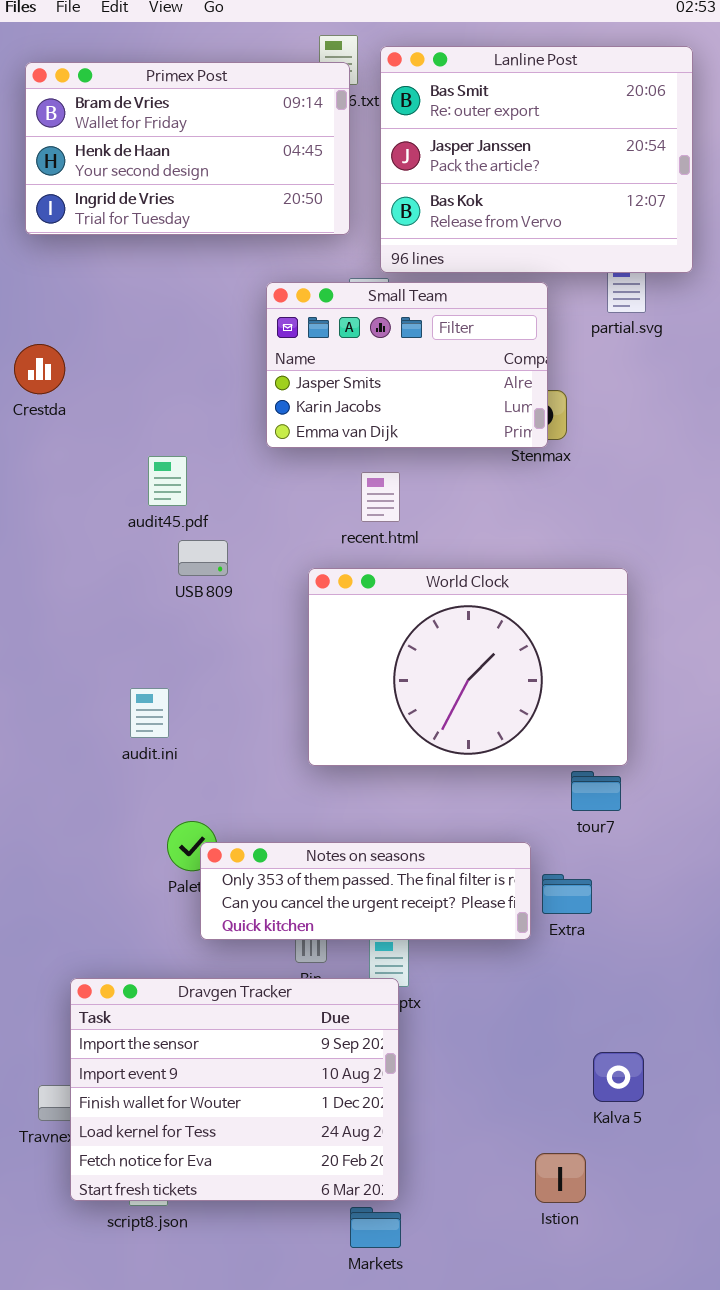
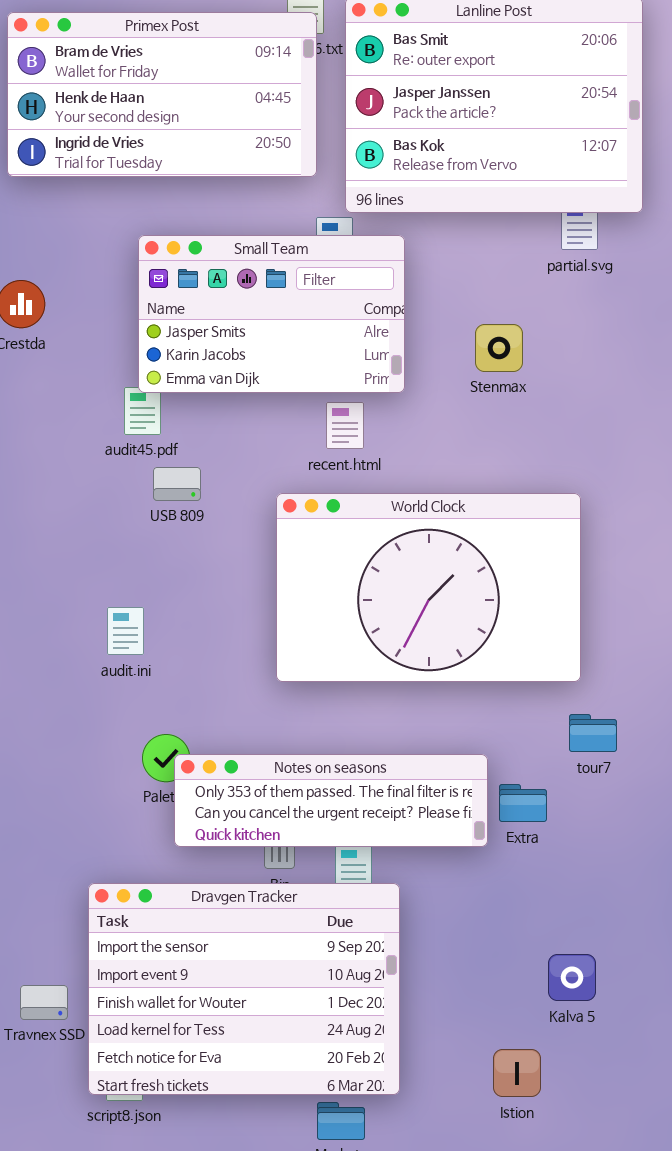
Small Team: [266,282,548,448] -> [138,235,405,393], moved
tour7: [571,771,621,811] -> [569,714,617,752], moved
Dravgen Tracker: [70,978,399,1201] -> [88,883,400,1095], moved

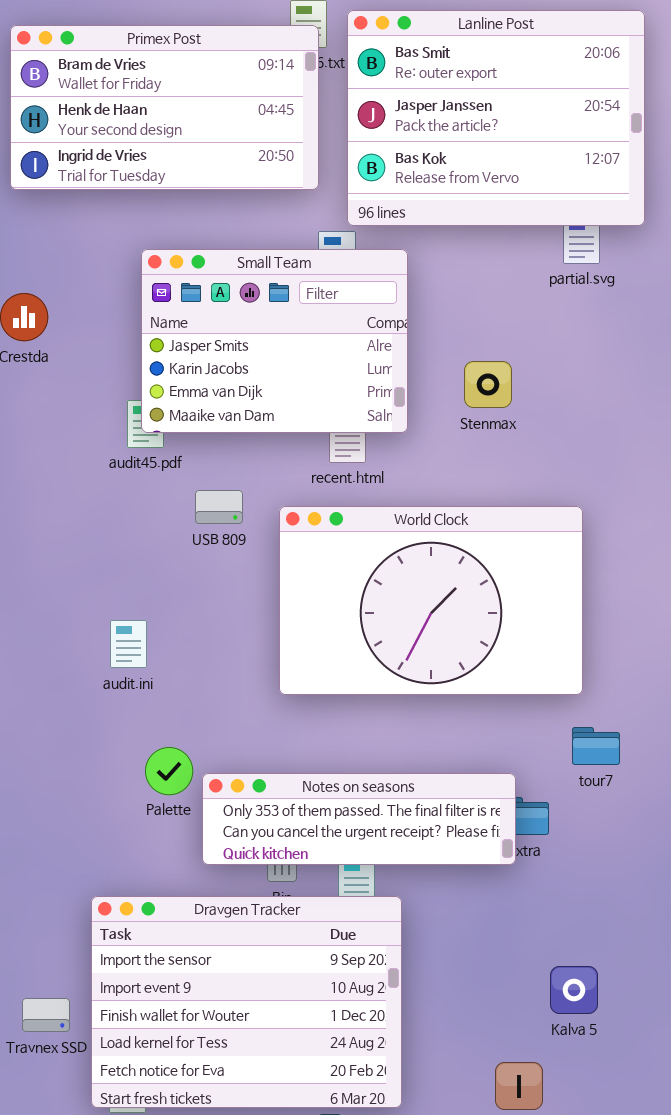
Small Team: [138,235,405,393] -> [141,249,408,433], resized
Stenmax: [475,324,523,372] -> [464,361,512,408], moved
USB 809: [153,467,201,501] -> [195,490,243,524], moved
Notes on seasons: [174,754,488,847] -> [202,773,516,865], moved

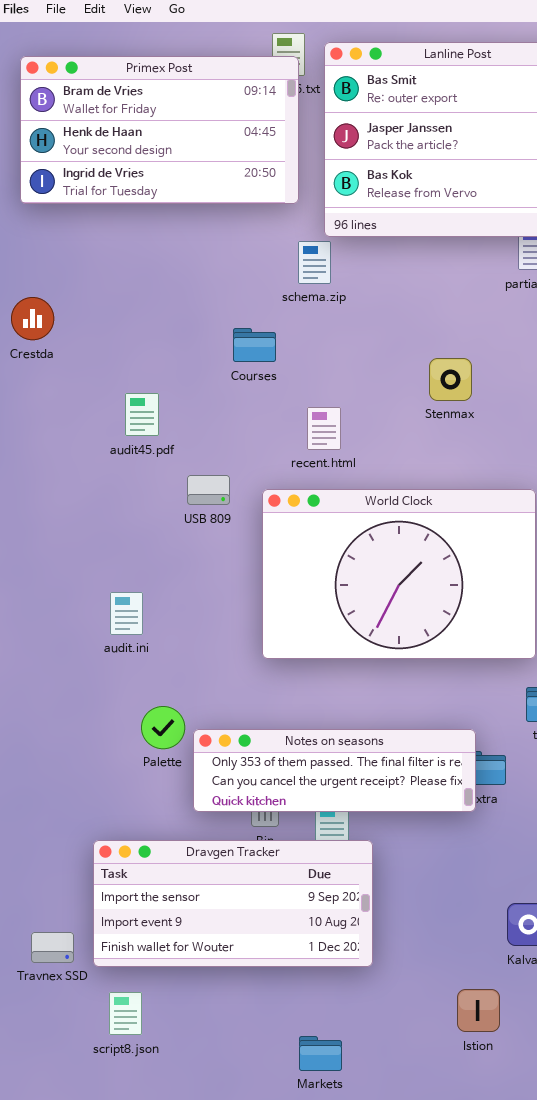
Small Team: [141,249,408,433] -> none, closed
Dravgen Tracker: [91,896,402,1108] -> [93,840,373,967], resized

